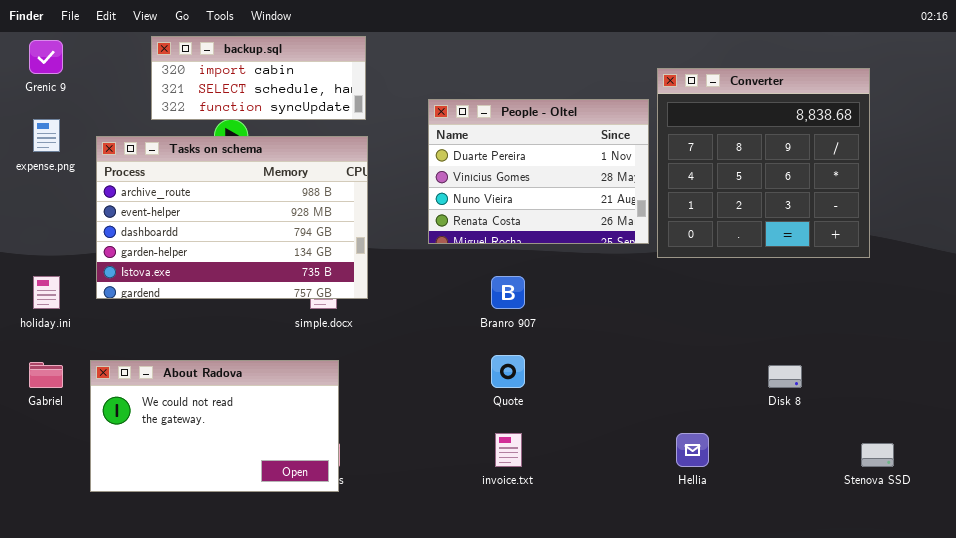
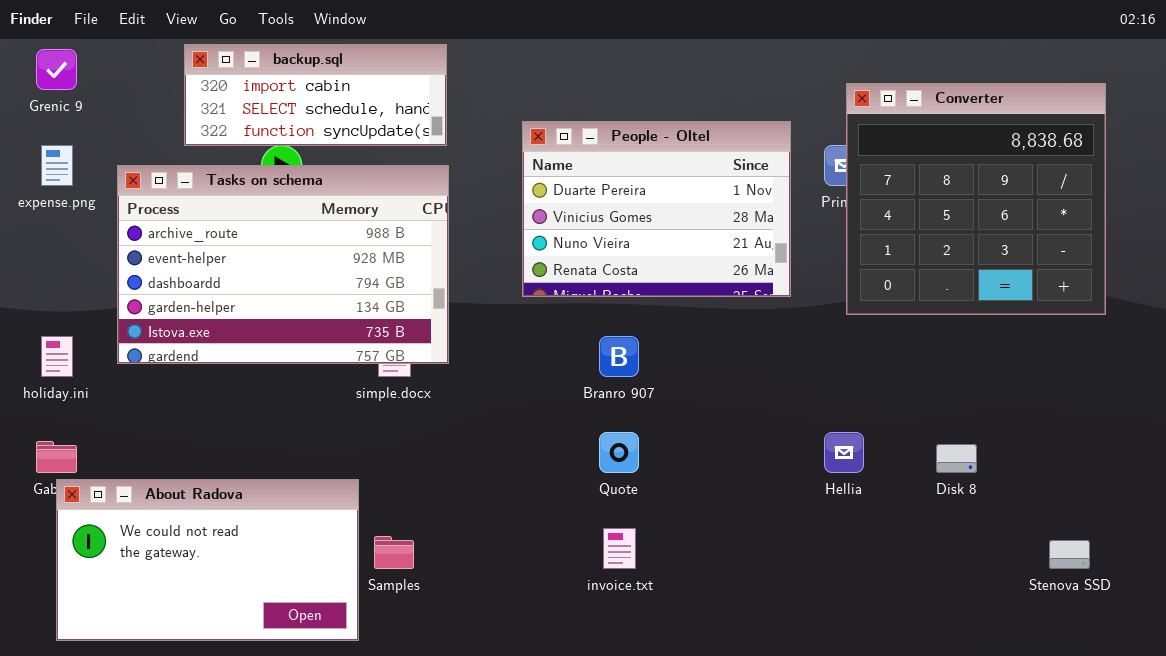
Converter: [657,68,870,258] -> [846,83,1106,315], moved
About Radova: [90,360,339,492] -> [56,479,359,641], moved
Hellia: [676,433,709,467] -> [824,432,864,473], moved

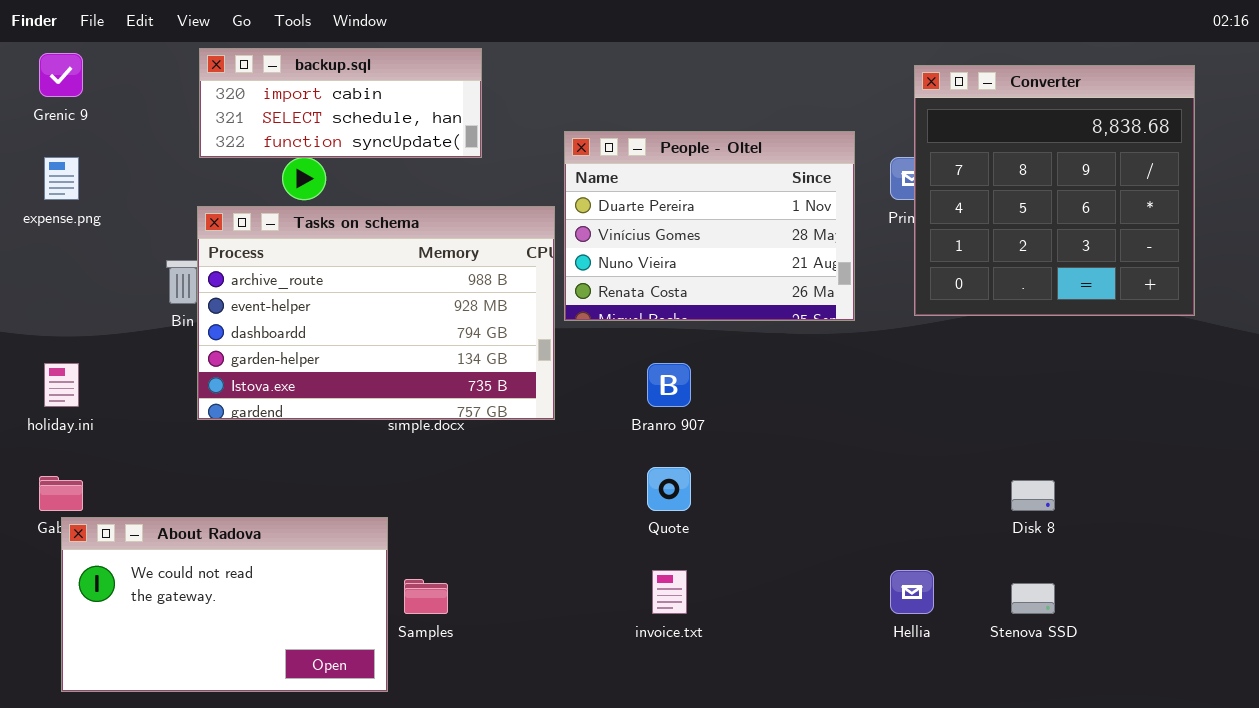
Converter: [846,83,1106,315] -> [914,65,1195,316], moved
Tasks on schema: [117,165,449,364] -> [197,206,555,420], moved
Hellia: [824,432,864,473] -> [890,570,934,614], moved
Stenova SSD: [1049,540,1090,569] -> [1011,583,1055,614], moved

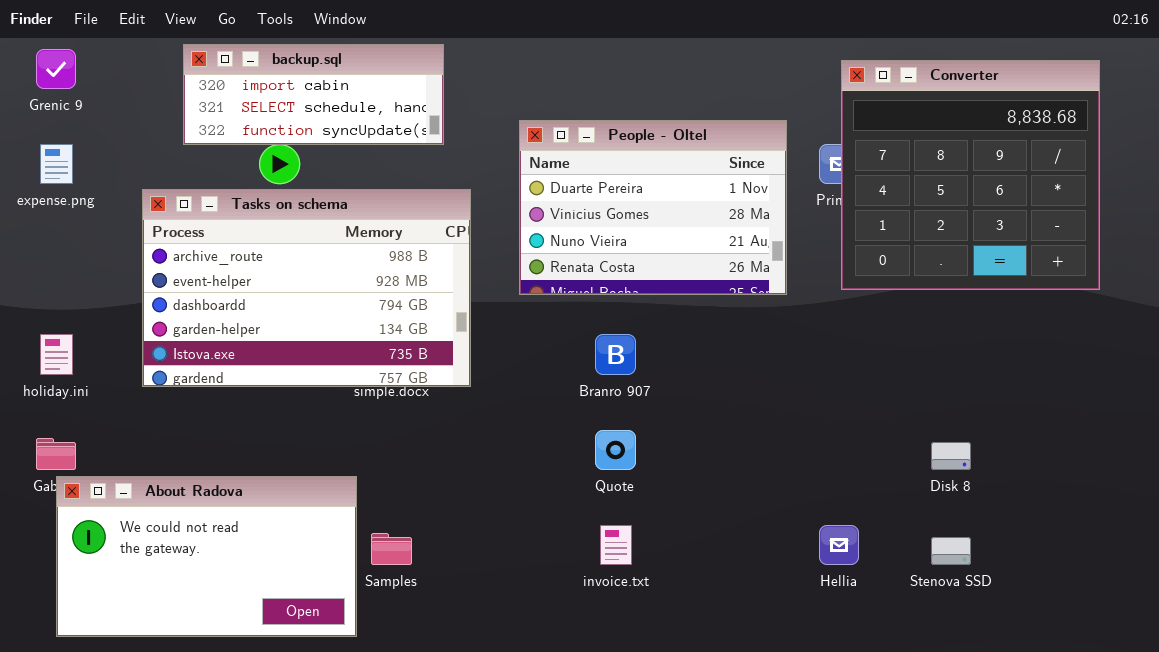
Tasks on schema: [197,206,555,420] -> [142,189,471,387], moved

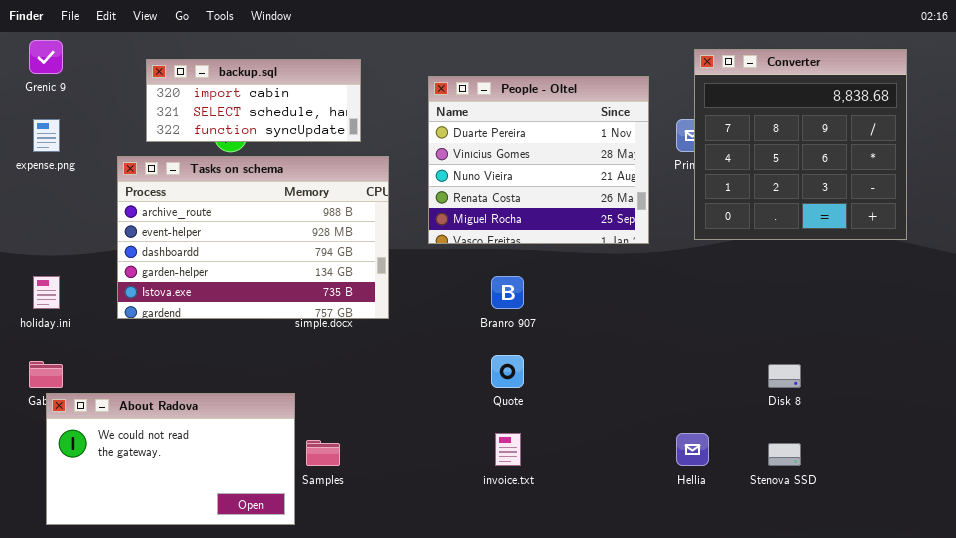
backup.sql: [183,44,444,145] -> [146,59,361,142], moved
People - Oltel: [519,120,787,295] -> [428,76,649,244], resized

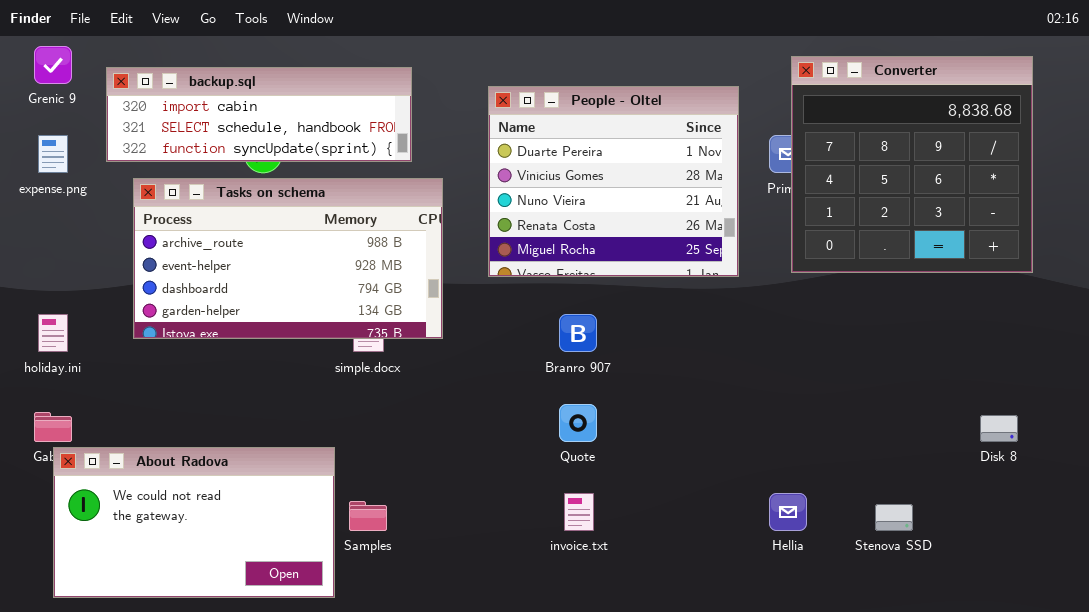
backup.sql: [146,59,361,142] -> [106,67,412,162], resized
Tasks on schema: [117,156,389,319] -> [133,178,443,339], resized
Disk 8: [768,364,801,388] -> [980,415,1018,442], moved

